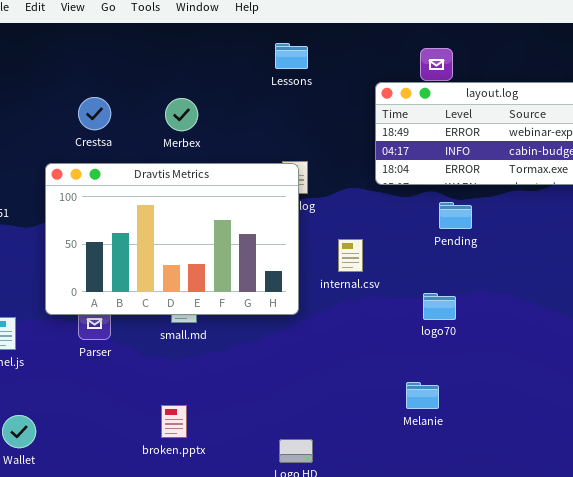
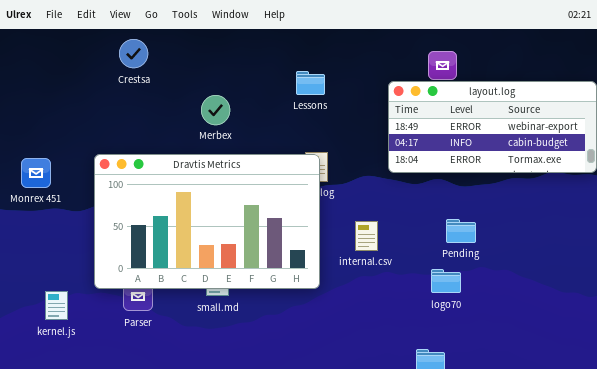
Lessons: [275,43,308,69] -> [296,71,325,95], moved
Crestsa: [78,97,111,130] -> [119,39,148,68], moved
Pending: [439,202,472,229] -> [446,219,476,243], moved

